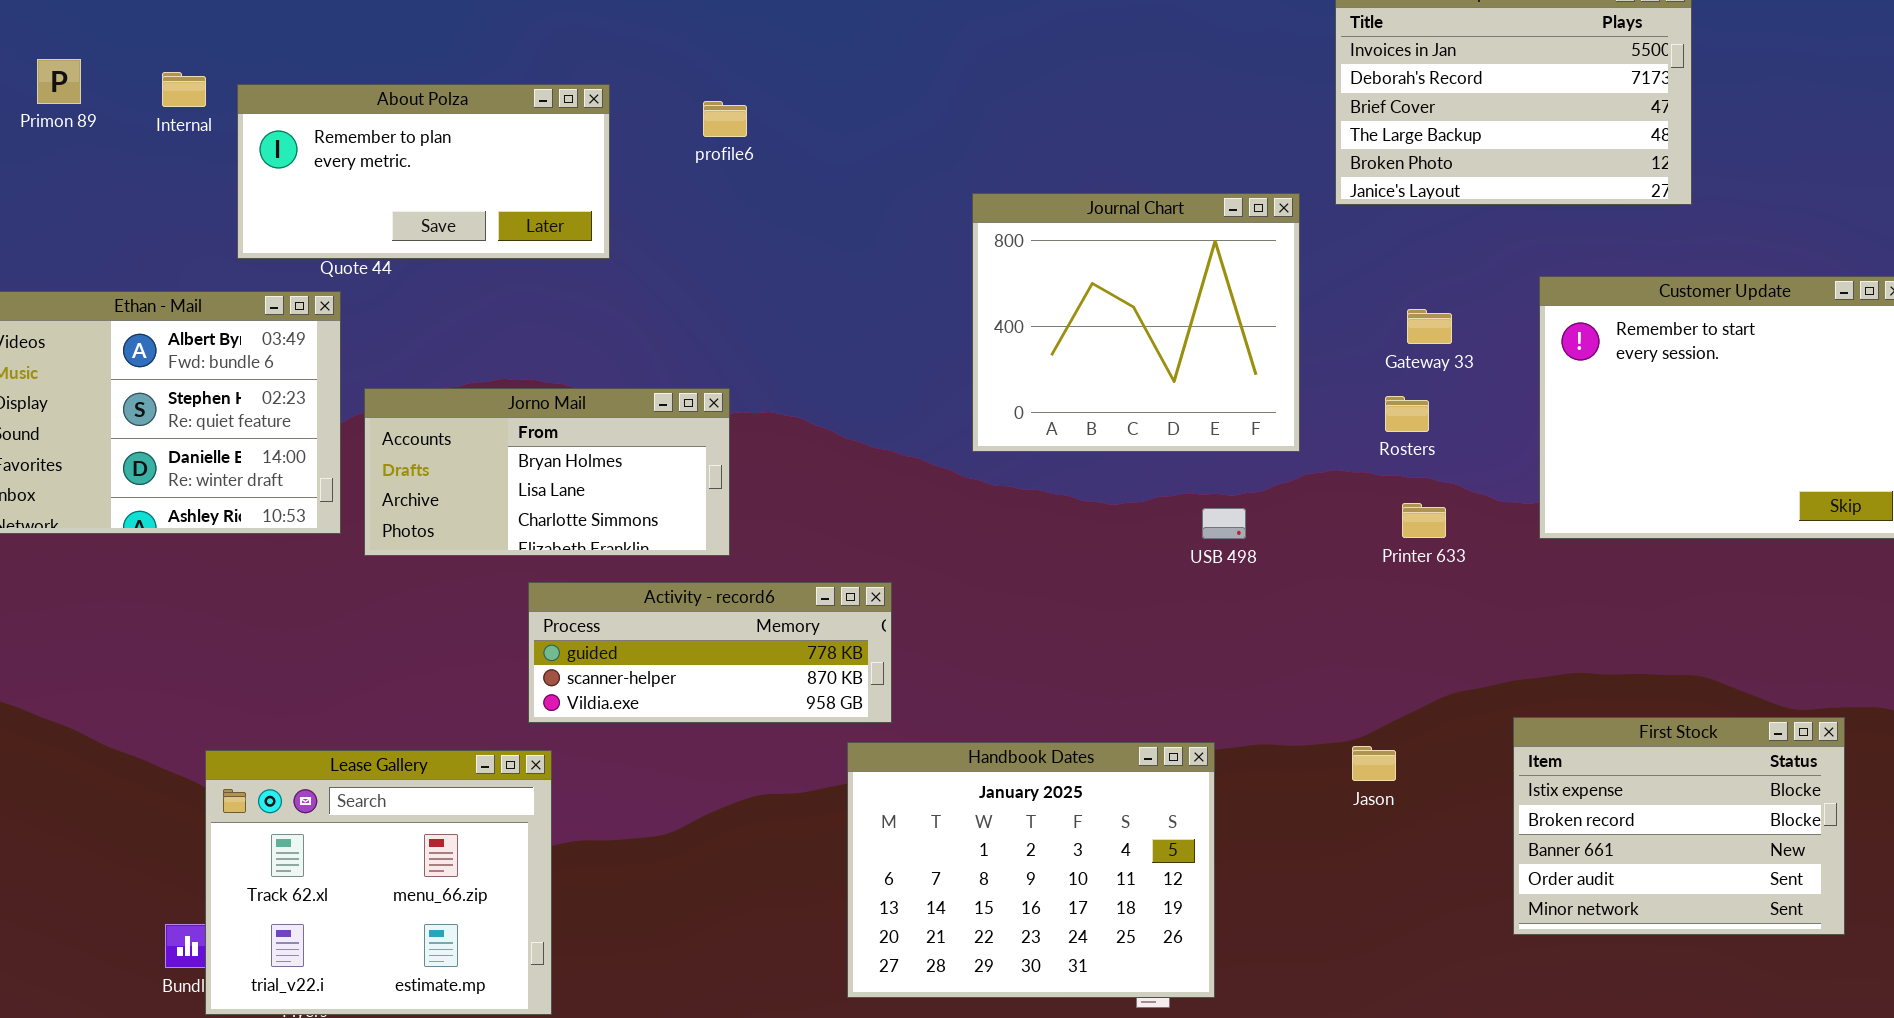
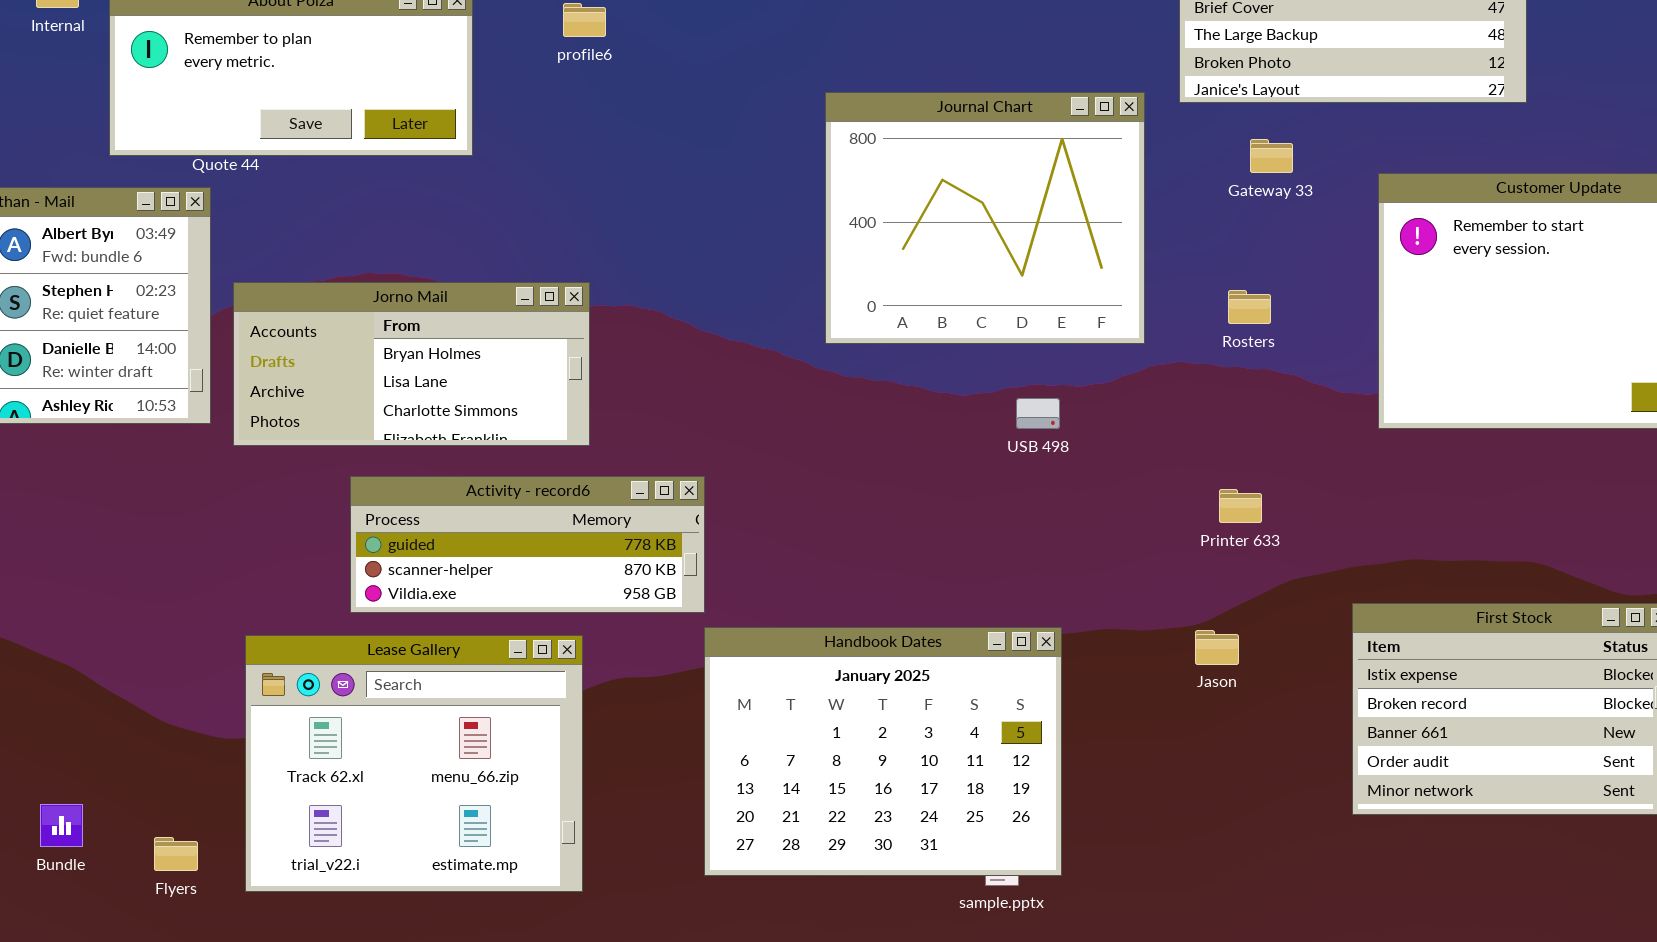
Gateway 33: [1407,309,1452,344] -> [1250,139,1293,173], moved
Printer 633: [1402,503,1446,538] -> [1219,489,1262,523], moved
USB 498: [1202,508,1246,539] -> [1016,398,1060,429], moved
Activity - record6: [528,582,892,723] -> [350,476,705,613], moved
Lease Gallery: [205,750,552,1015] -> [245,635,583,892], moved

